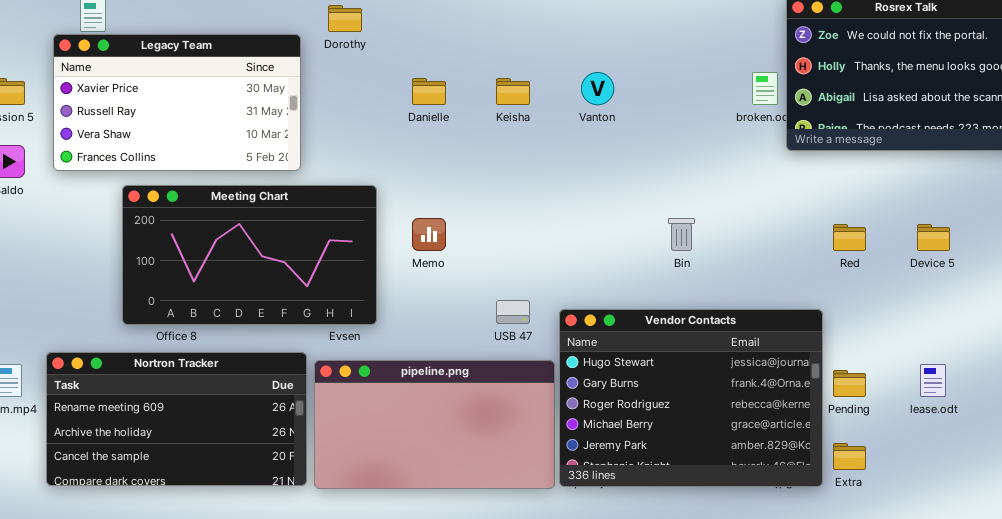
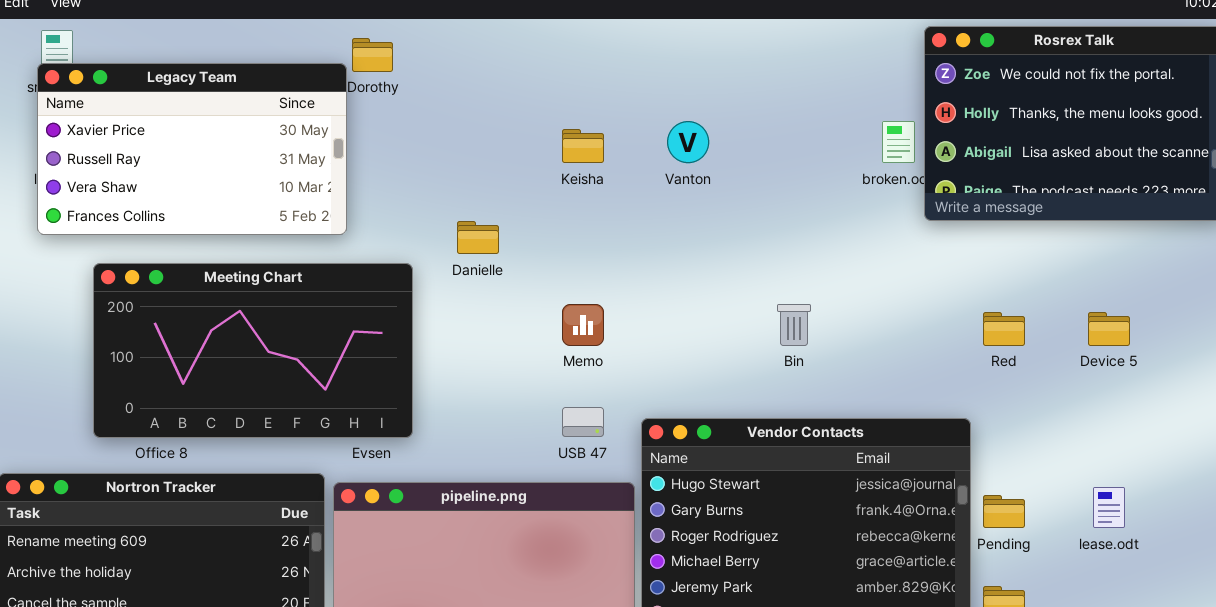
Legacy Team: [53,34,301,171] -> [37,63,347,235], moved
Danielle: [412,78,446,105] -> [457,221,499,254], moved
Memo: [412,218,446,251] -> [562,304,604,346], moved

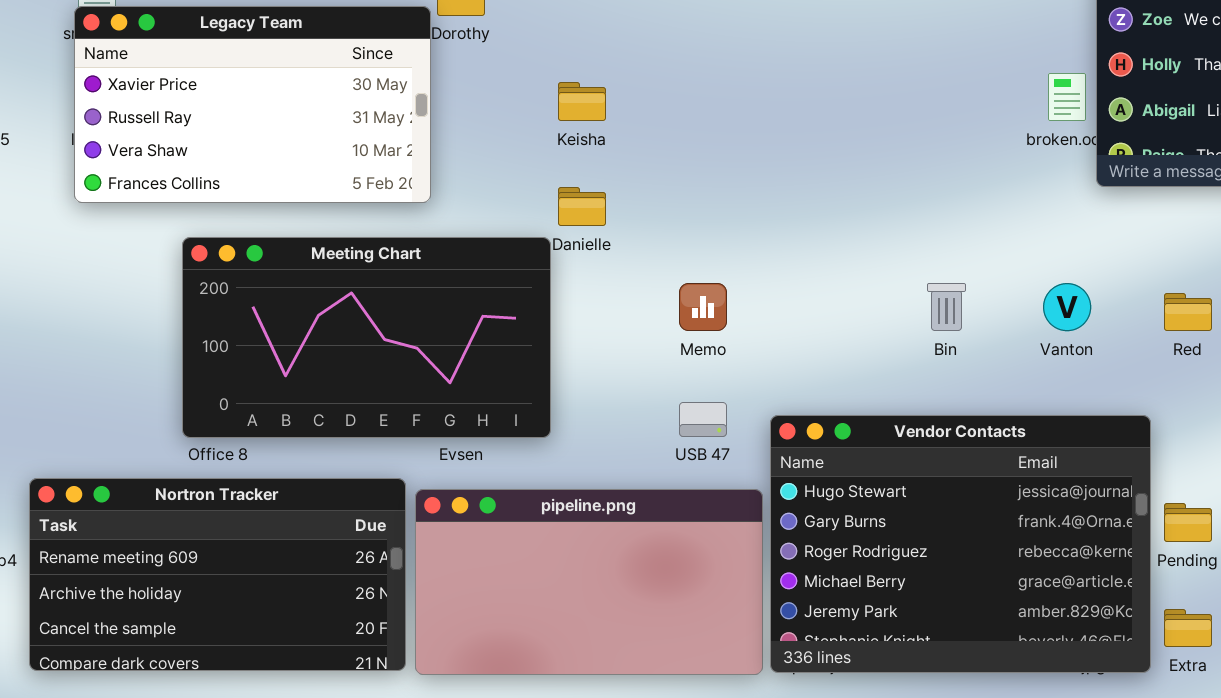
Vanton: [667,121,709,163] -> [1043,283,1091,331], moved
Keisha: [562,129,604,163] -> [558,82,606,121], moved
Meeting Chart: [93,263,413,438] -> [182,237,551,438], moved

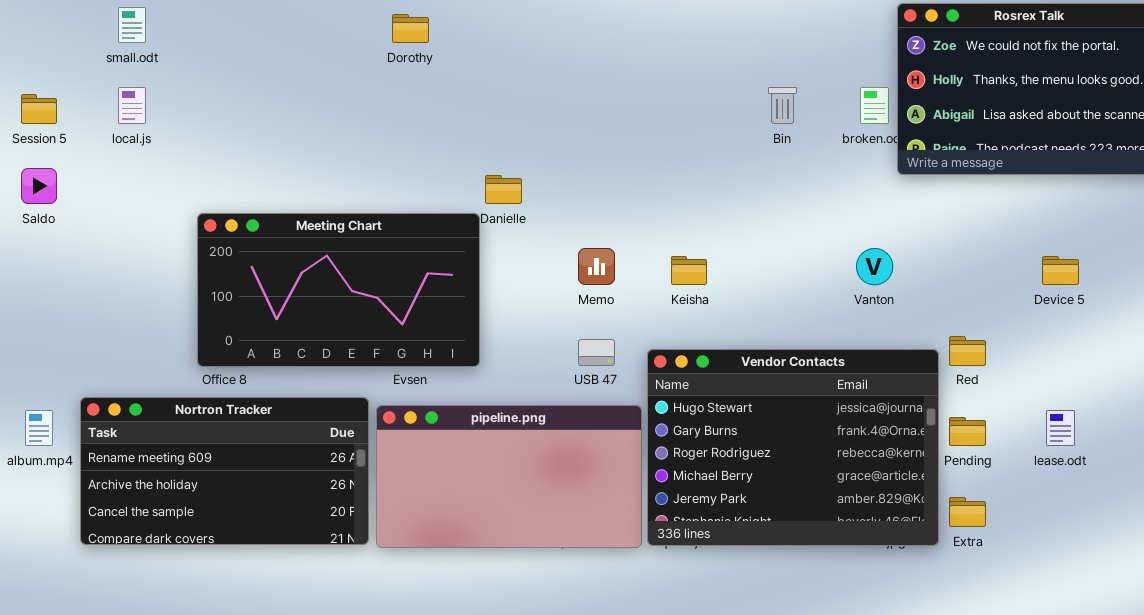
Legacy Team: [74,6,431,203] -> none, closed
Keisha: [558,82,606,121] -> [671,256,707,285], moved
Bin: [927,283,966,331] -> [768,87,797,124], moved
Red: [1164,293,1212,331] -> [949,336,986,366], moved

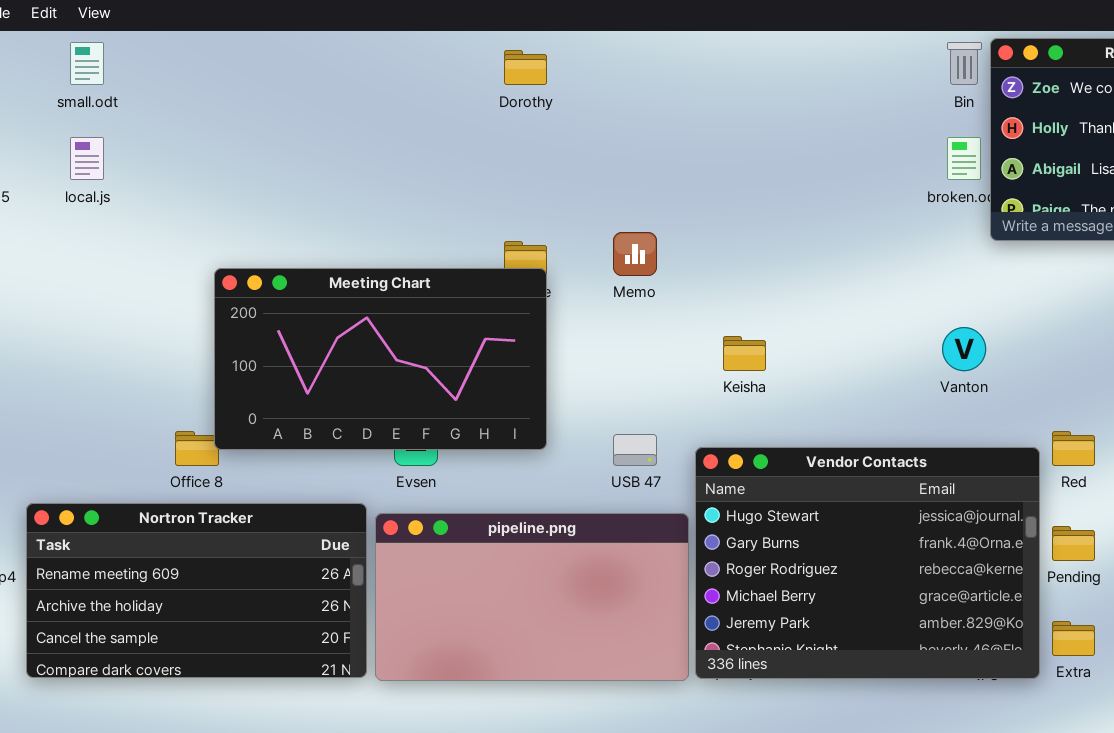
Dorothy: [392,14,429,43] -> [504,50,547,85], moved
Bin: [768,87,797,124] -> [947,42,982,85], moved
Meeting Chart: [197,213,480,367] -> [214,268,547,450], moved
Memo: [578,248,615,285] -> [613,232,657,276], moved

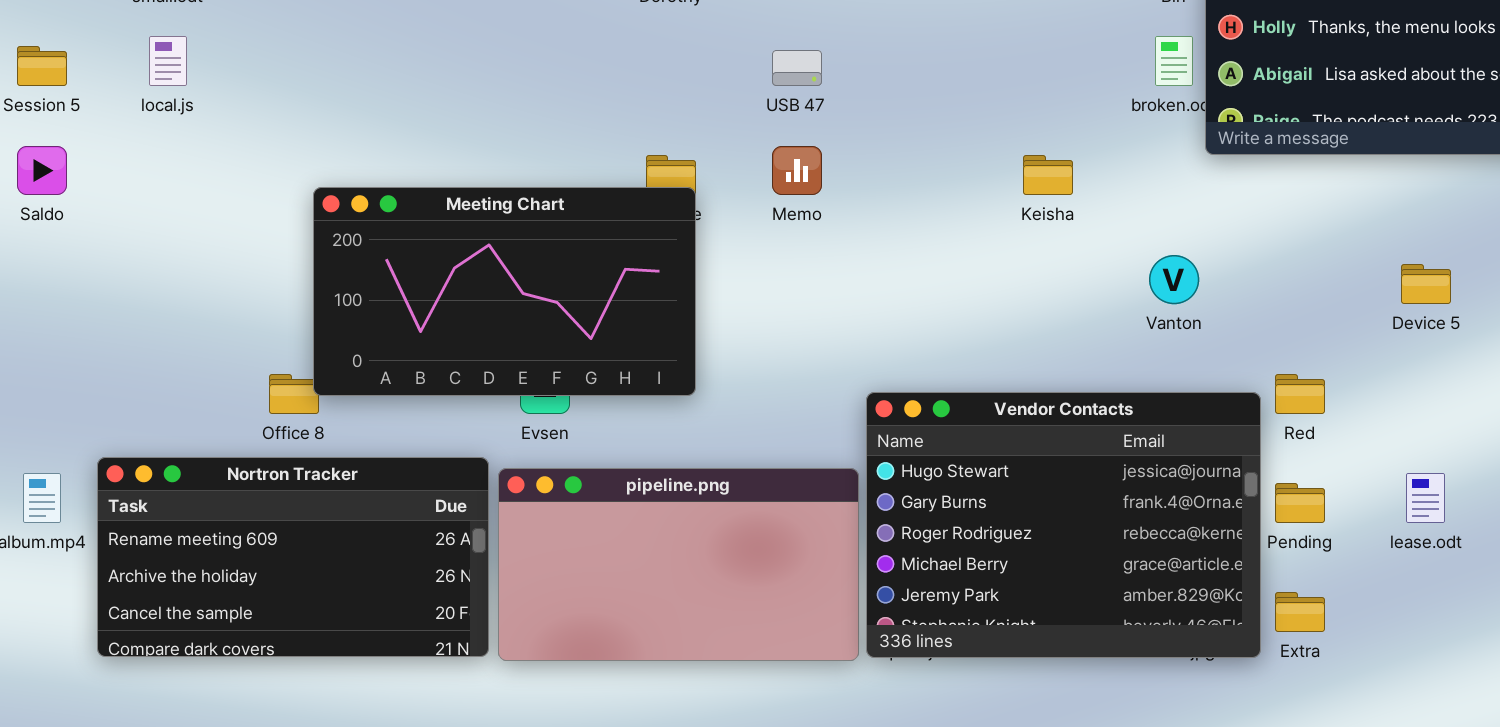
Keisha: [723,336,766,371] -> [1023,155,1073,195], moved
USB 47: [613,434,657,466] -> [772,50,822,86], moved

